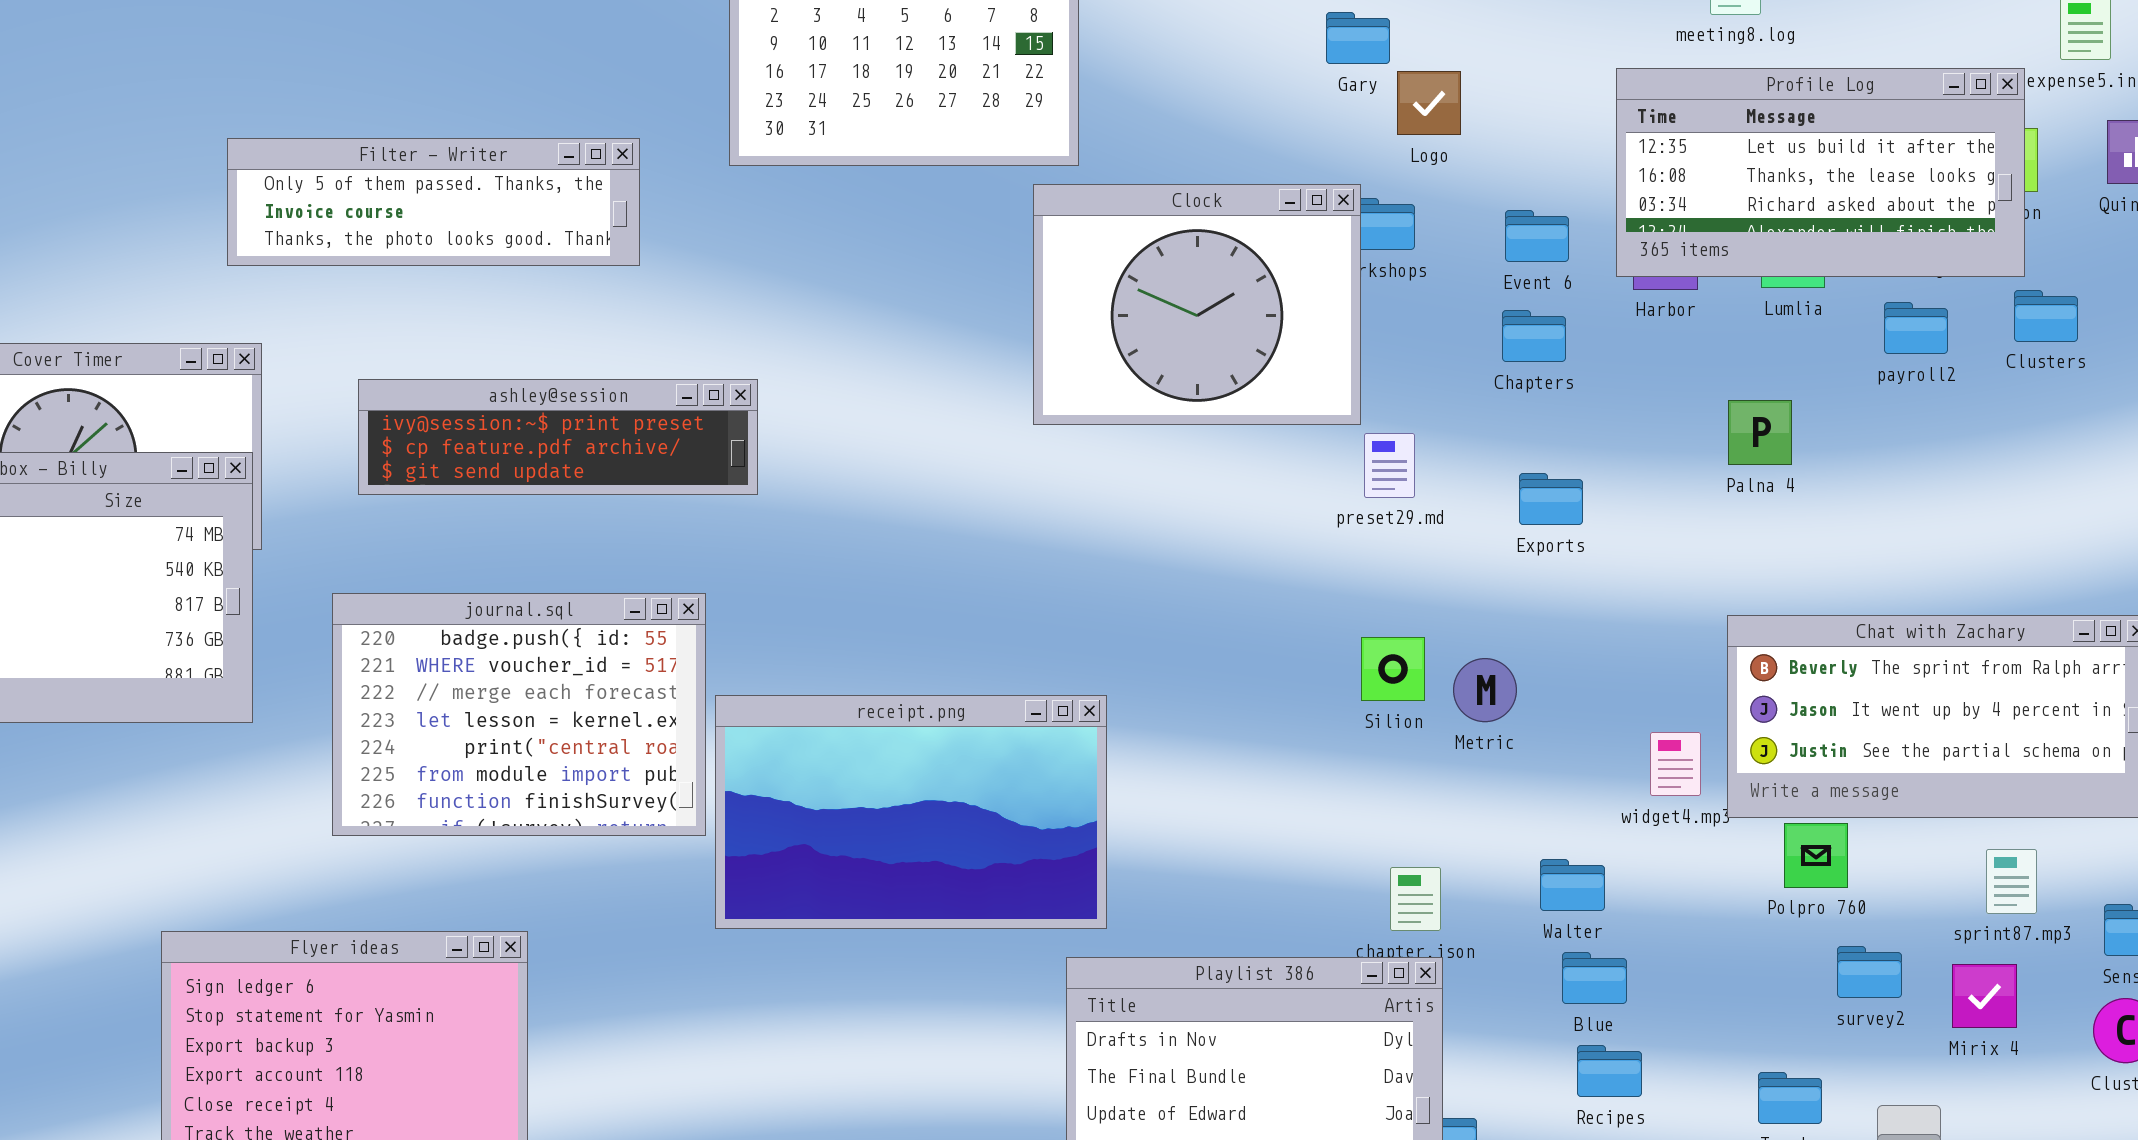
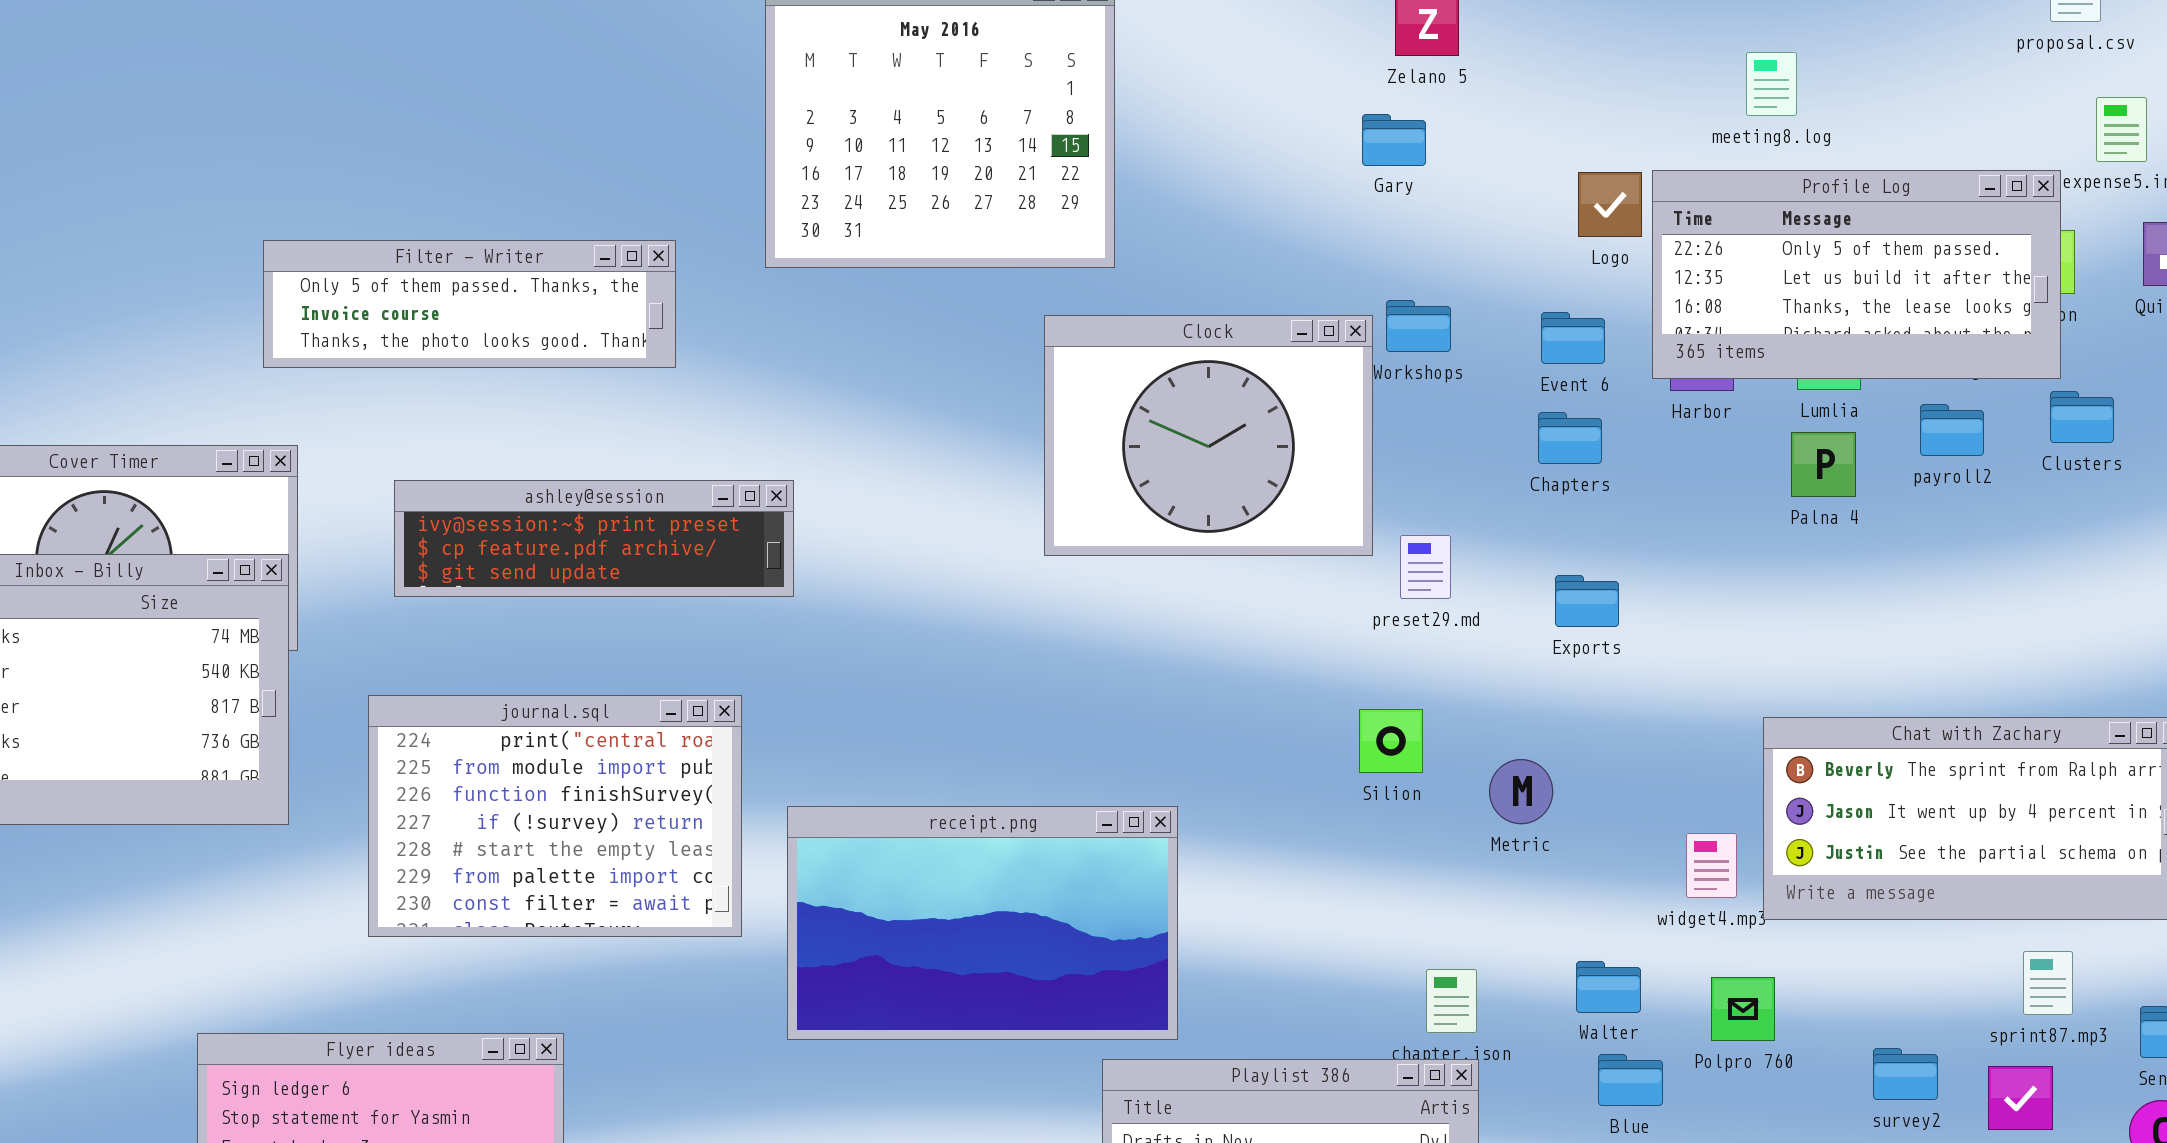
Profile Log: [1616,68,2025,277] -> [1652,170,2061,379], scrolled up 1 row
Logo: [1397,71,1461,135] -> [1578,172,1642,237], moved
Clock: [1033,184,1361,425] -> [1044,315,1373,556], moved
Palna 4: [1728,400,1792,465] -> [1791,432,1856,497], moved
journal.sql: [332,593,706,836] -> [368,695,742,937], scrolled down 4 rows
Silion: [1361,637,1425,701] -> [1359,709,1423,773], moved
receipt.png: [715,695,1107,929] -> [787,806,1178,1040], moved
Polpro 760: [1784,823,1848,888] -> [1711,977,1775,1041], moved

